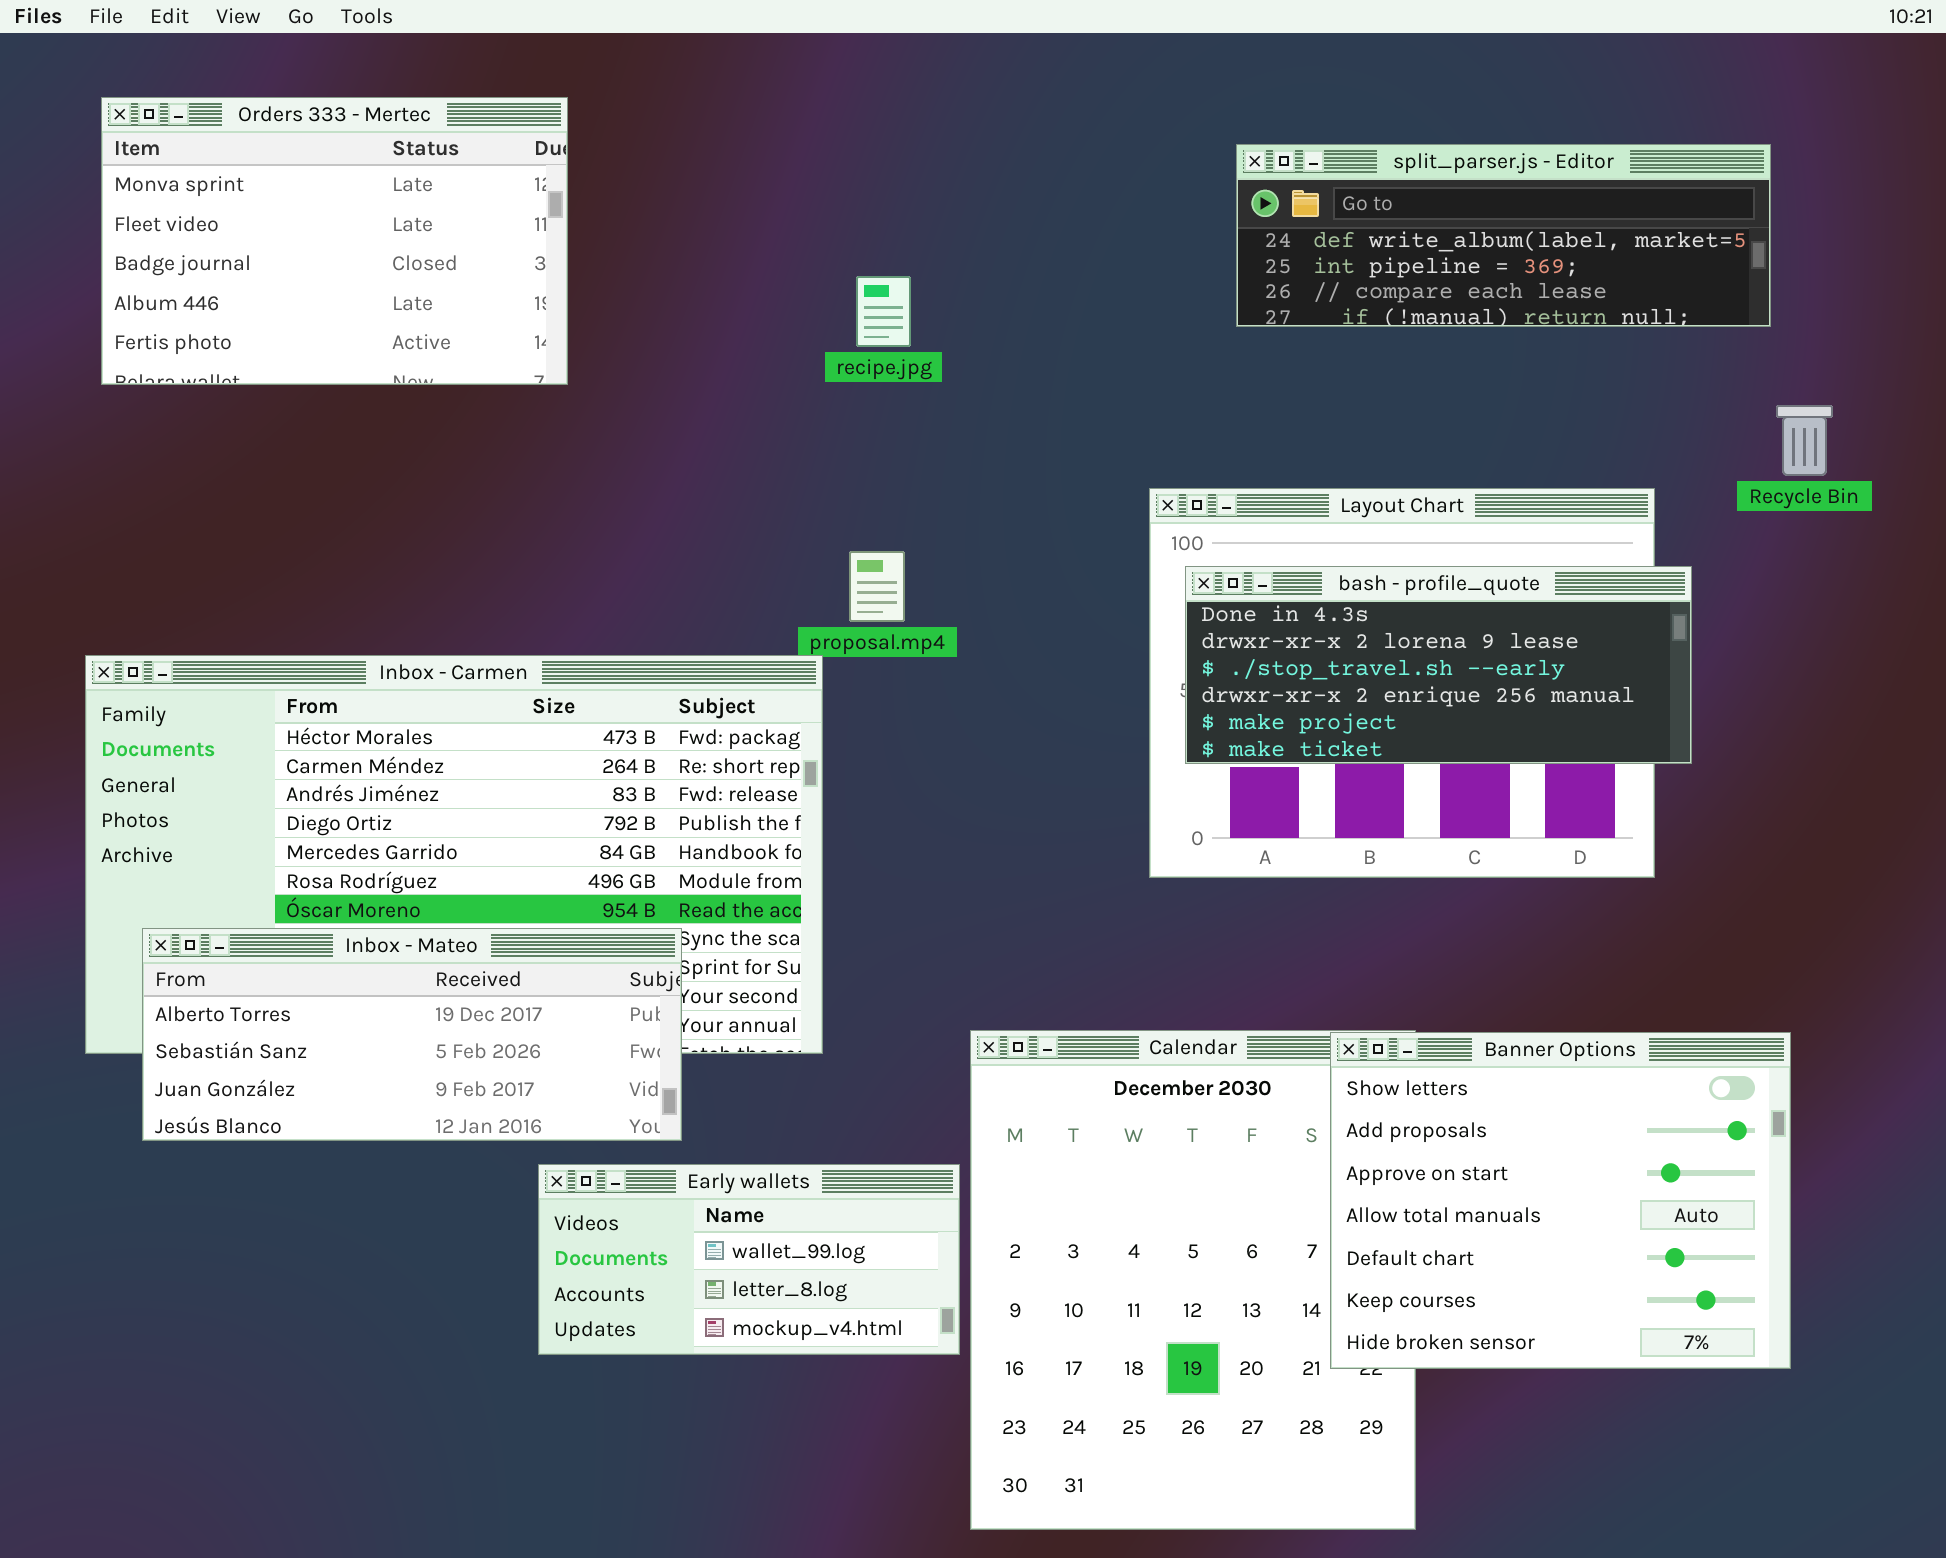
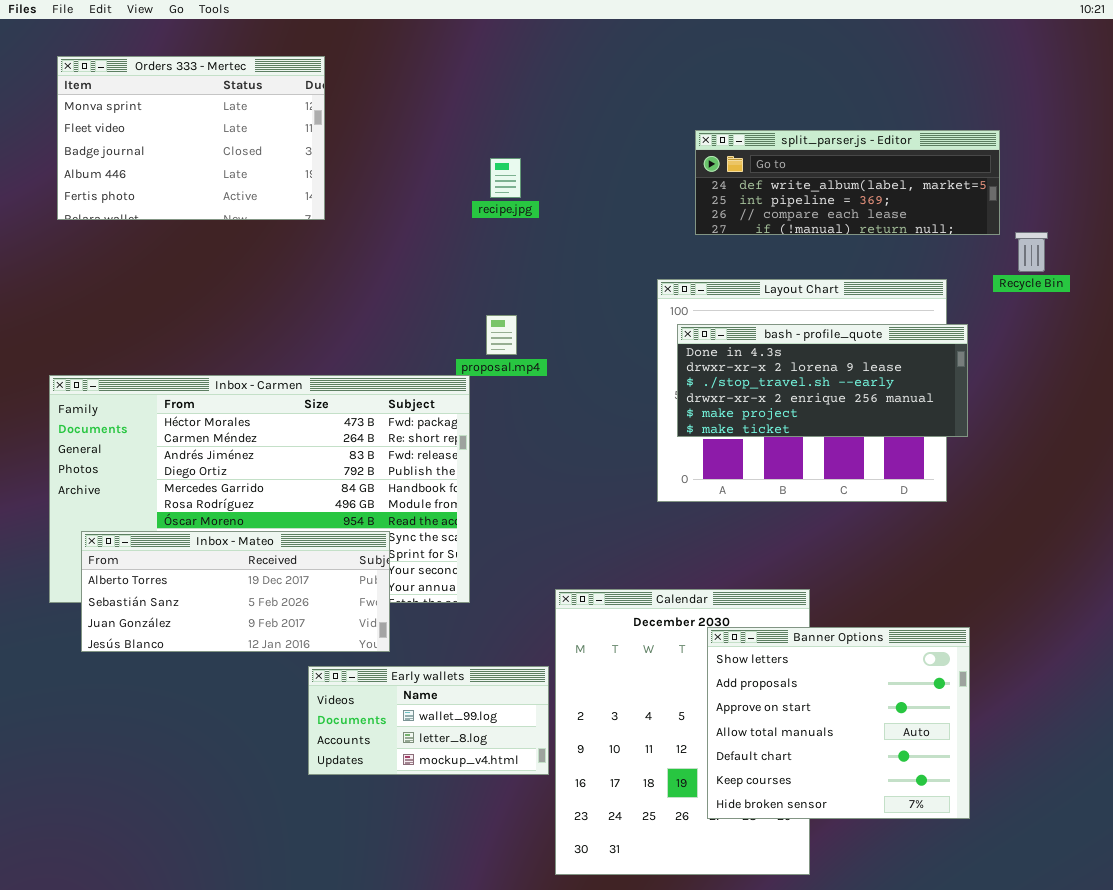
split_parser.js - Editor: [1236,144,1771,327] -> [695,130,1000,235], moved
Banner Options: [1330,1032,1791,1369] -> [707,627,970,819], moved

